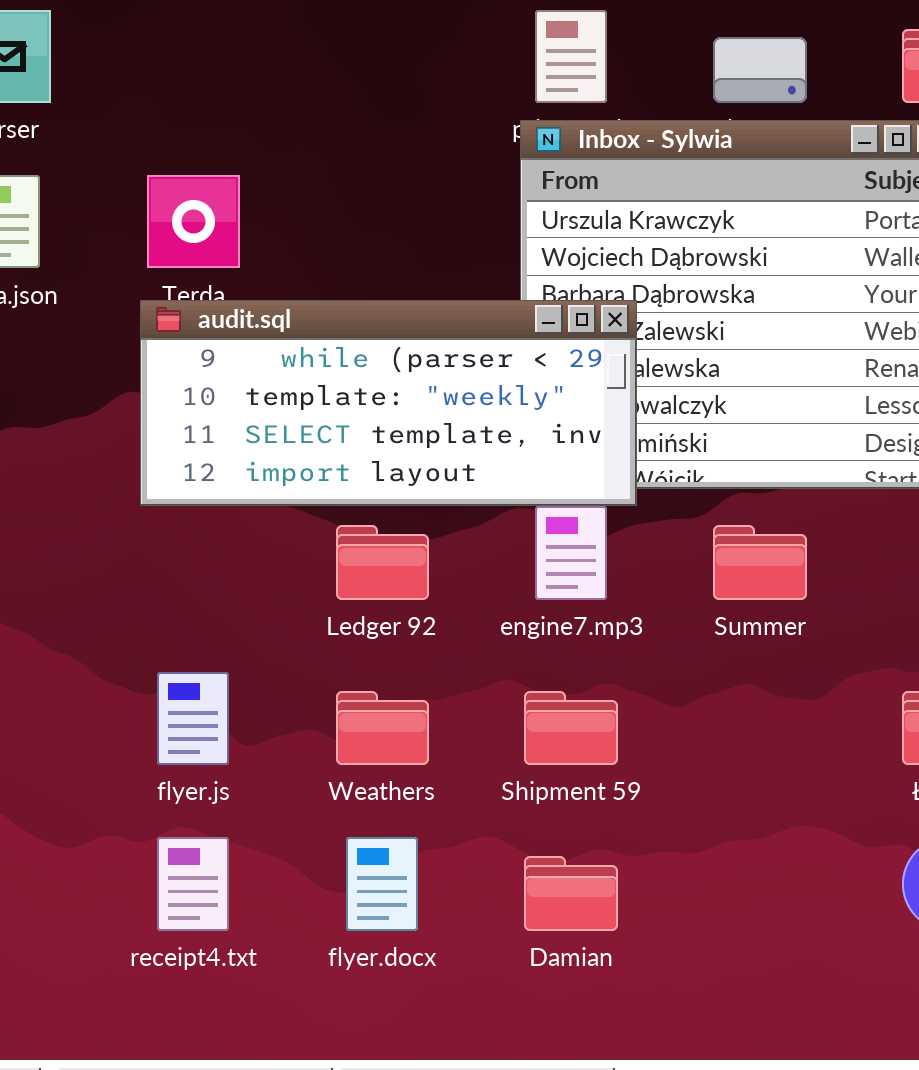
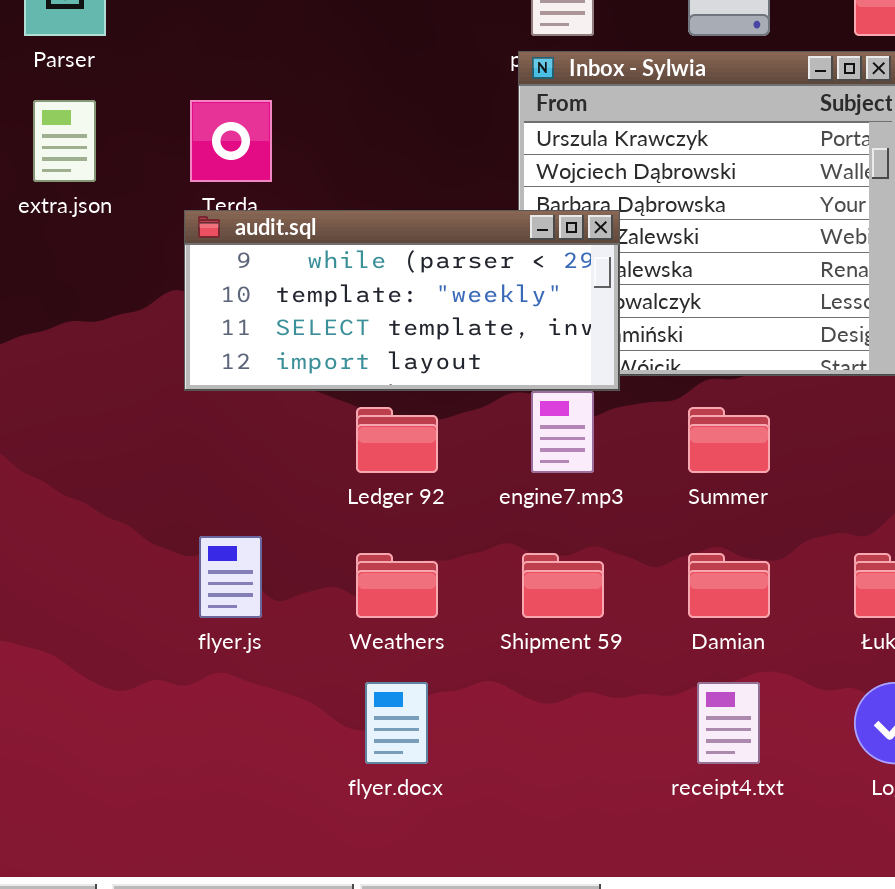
receipt4.txt: [157,837,229,931] -> [697,682,760,764], moved
Damian: [524,856,618,931] -> [688,553,770,618], moved

